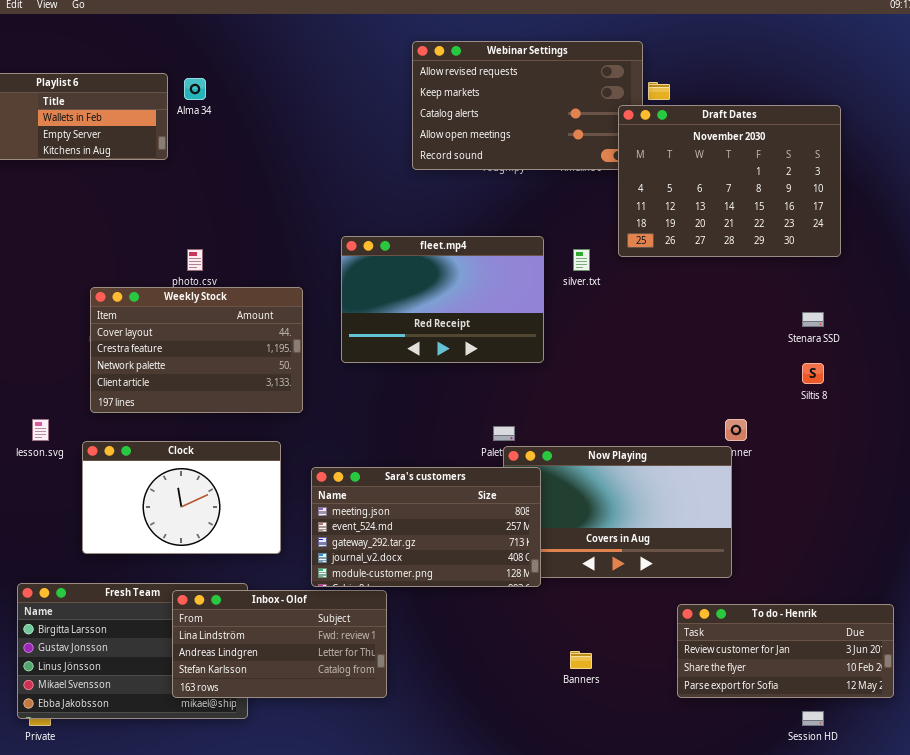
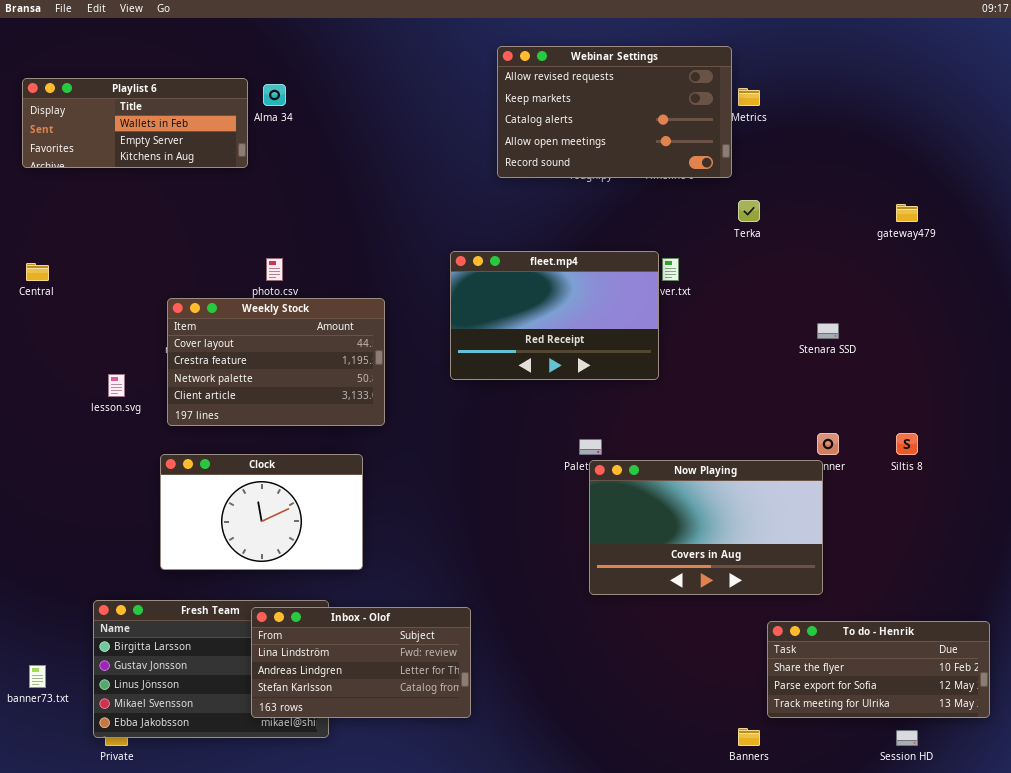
Draft Dates: [618,105,841,257] -> none, closed
fleet.mp4: [341,236,544,363] -> [450,251,659,380], moved
Stenara SSD: [802,312,824,327] -> [817,323,839,339], moved
Siltis 8: [802,363,824,384] -> [896,433,918,455], moved
lesson.svg: [32,419,49,441] -> [108,374,125,397], moved
Sara's customers: [311,467,541,587] -> none, closed
To do - Henrik: [677,604,894,698] -> [767,621,990,718], scrolled down 1 row
Banners: [570,651,592,669] -> [738,728,760,746], moved

